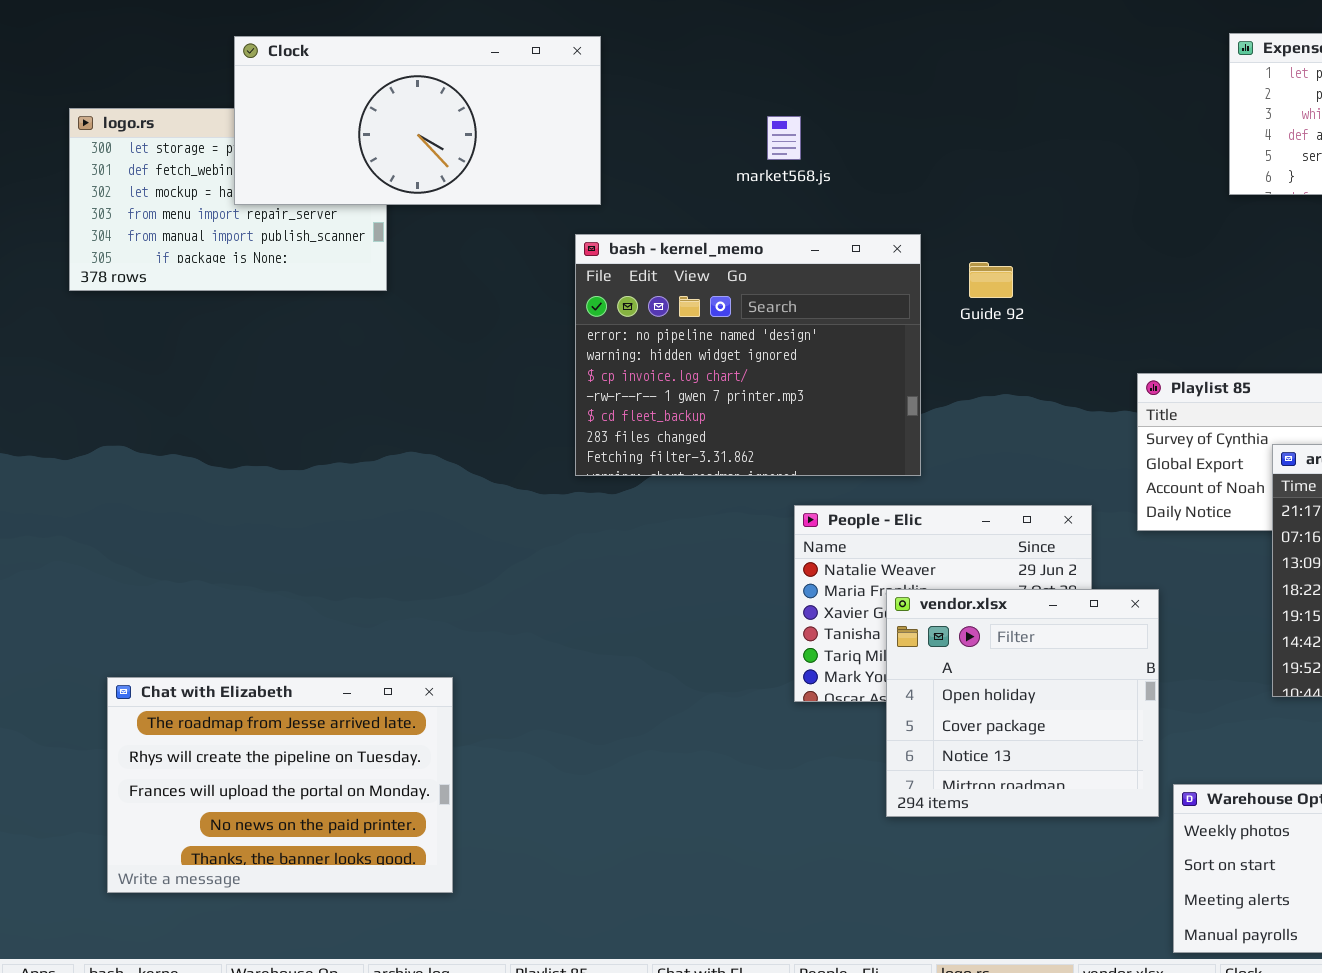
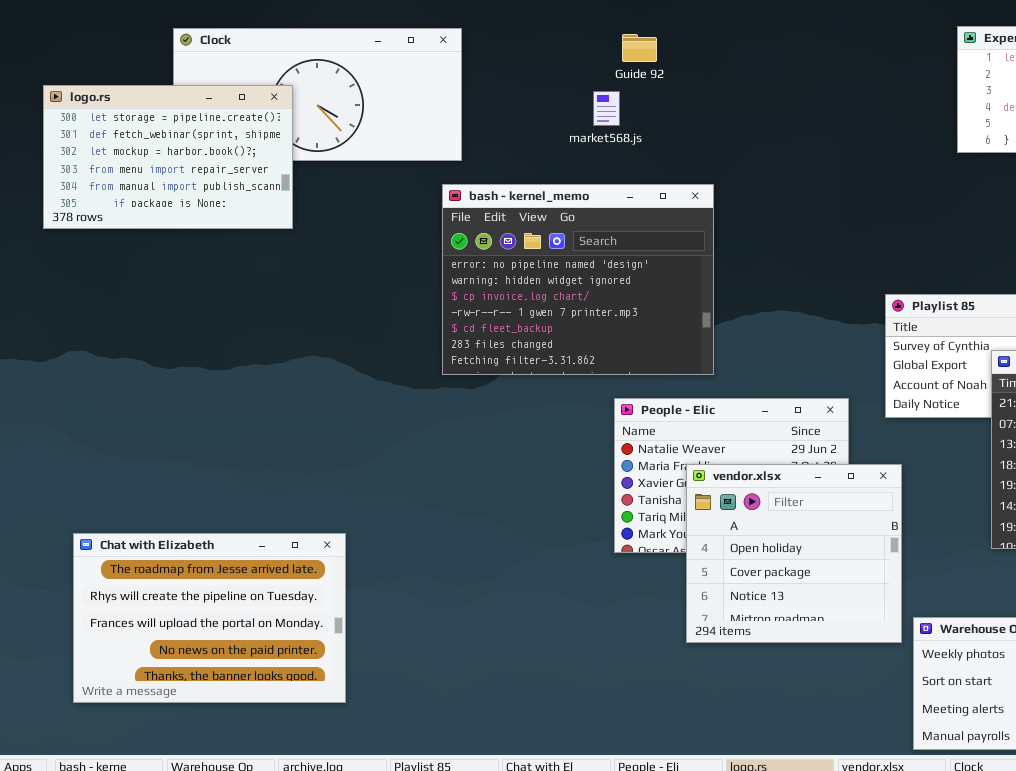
logo.rs: [69,108,387,291] -> [43,85,293,229], raised
Guide 92: [969,262,1013,298] -> [622,34,657,62], moved

